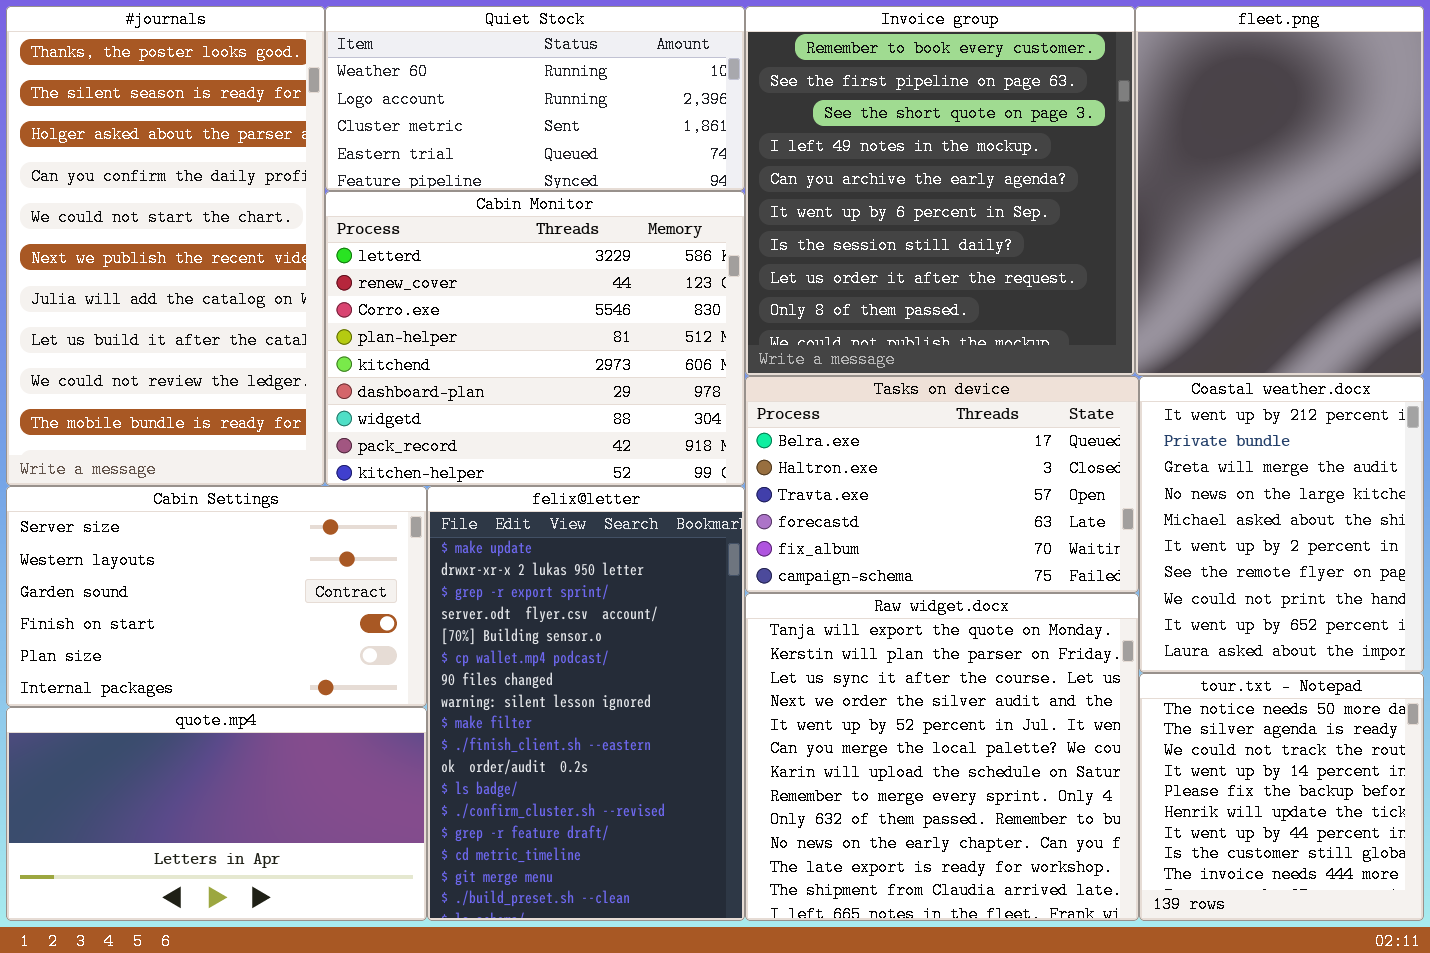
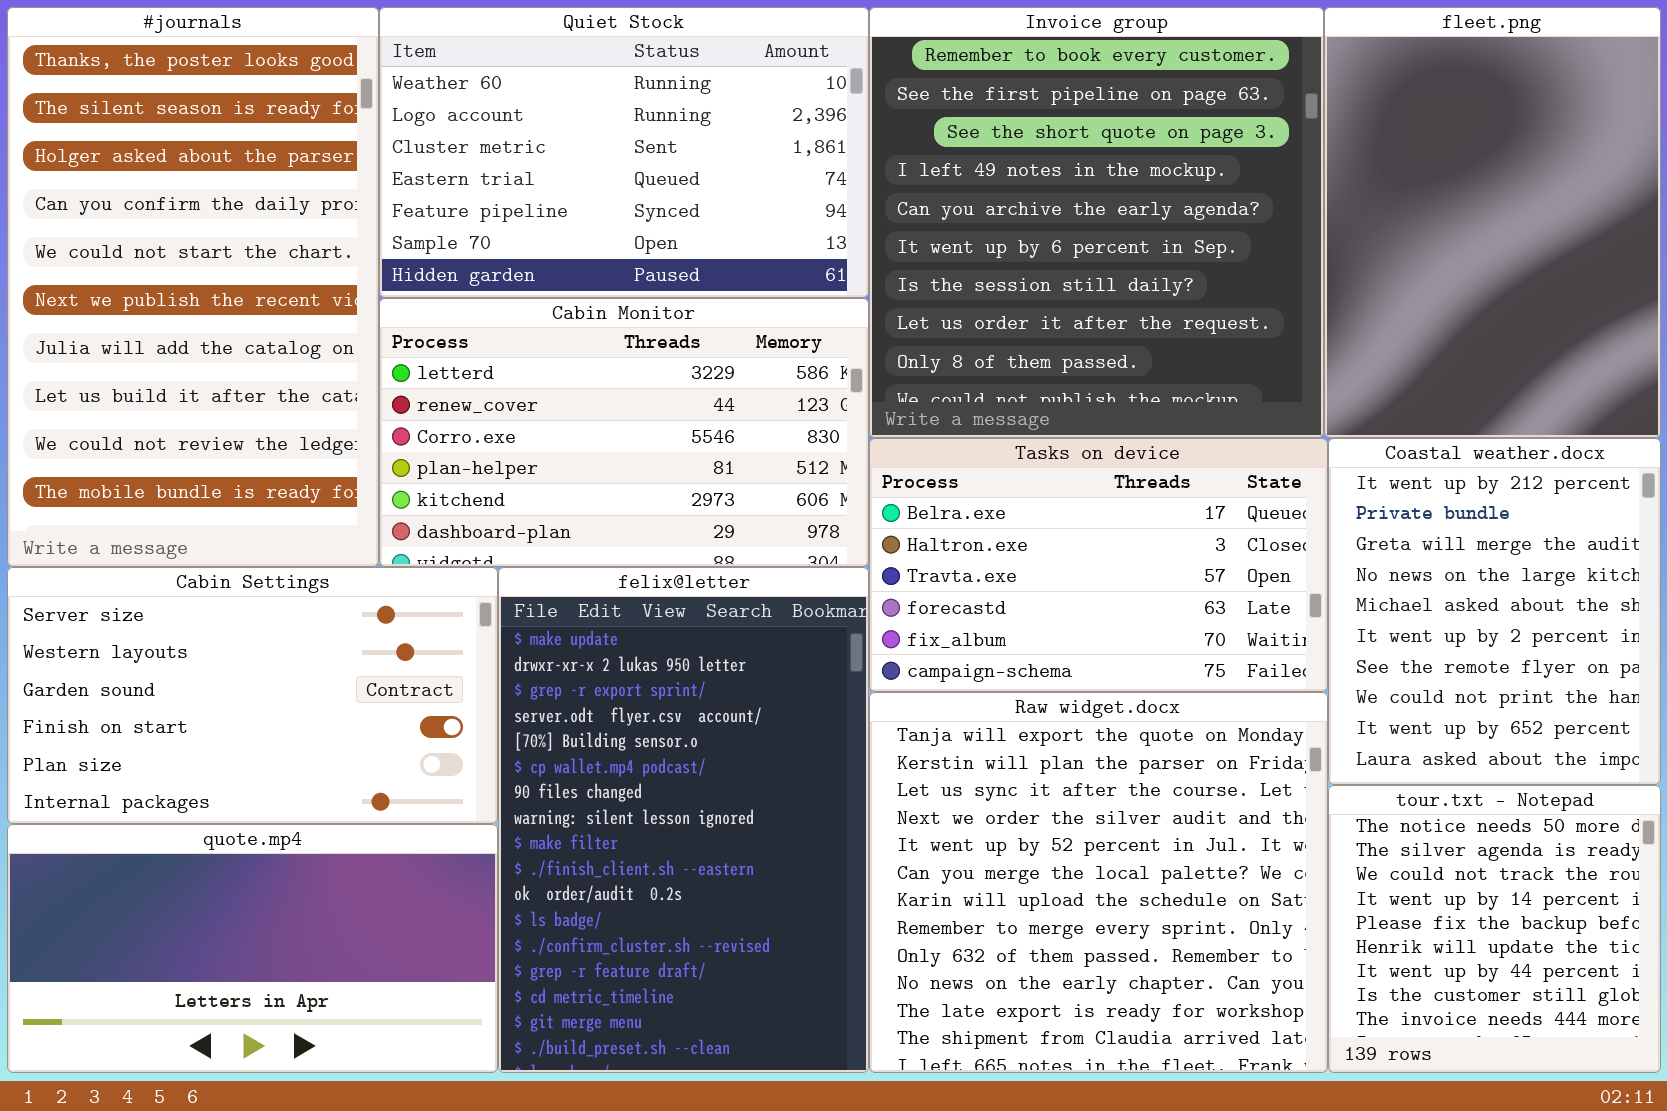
Quiet Stock: [325,6,745,191] -> [379,7,869,298], resized
Cabin Monitor: [325,191,745,486] -> [379,298,869,567], resized

